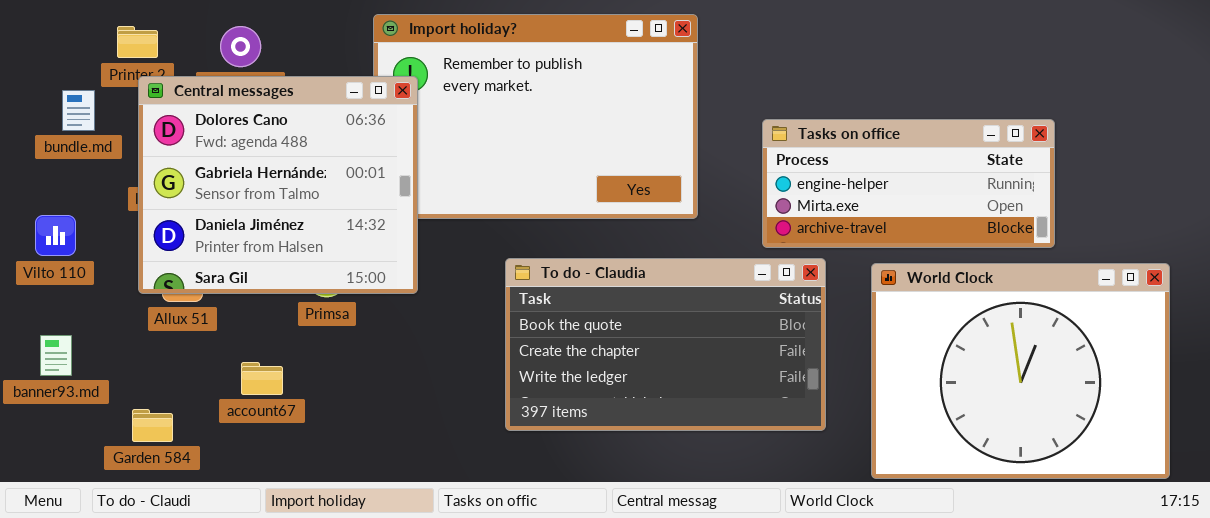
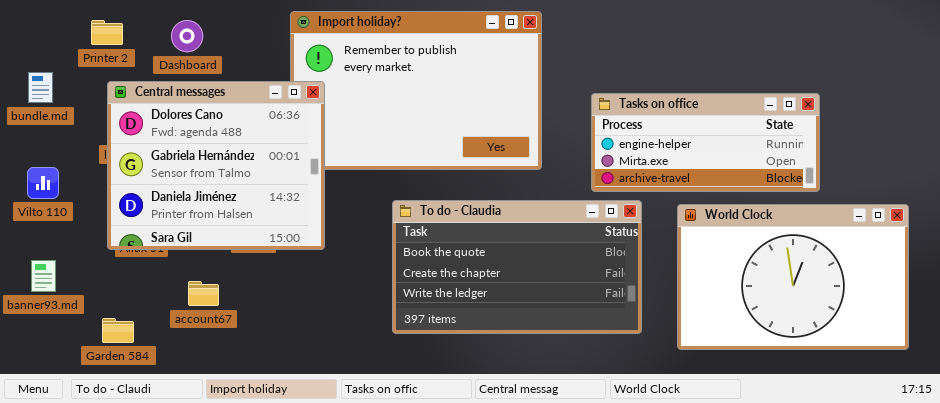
Central messages: [138,76,418,294] -> [107,81,325,250], moved
bundle.md: [62,90,95,131] -> [28,72,53,103], moved
World Clock: [871,263,1170,479] -> [677,204,909,350], resized

